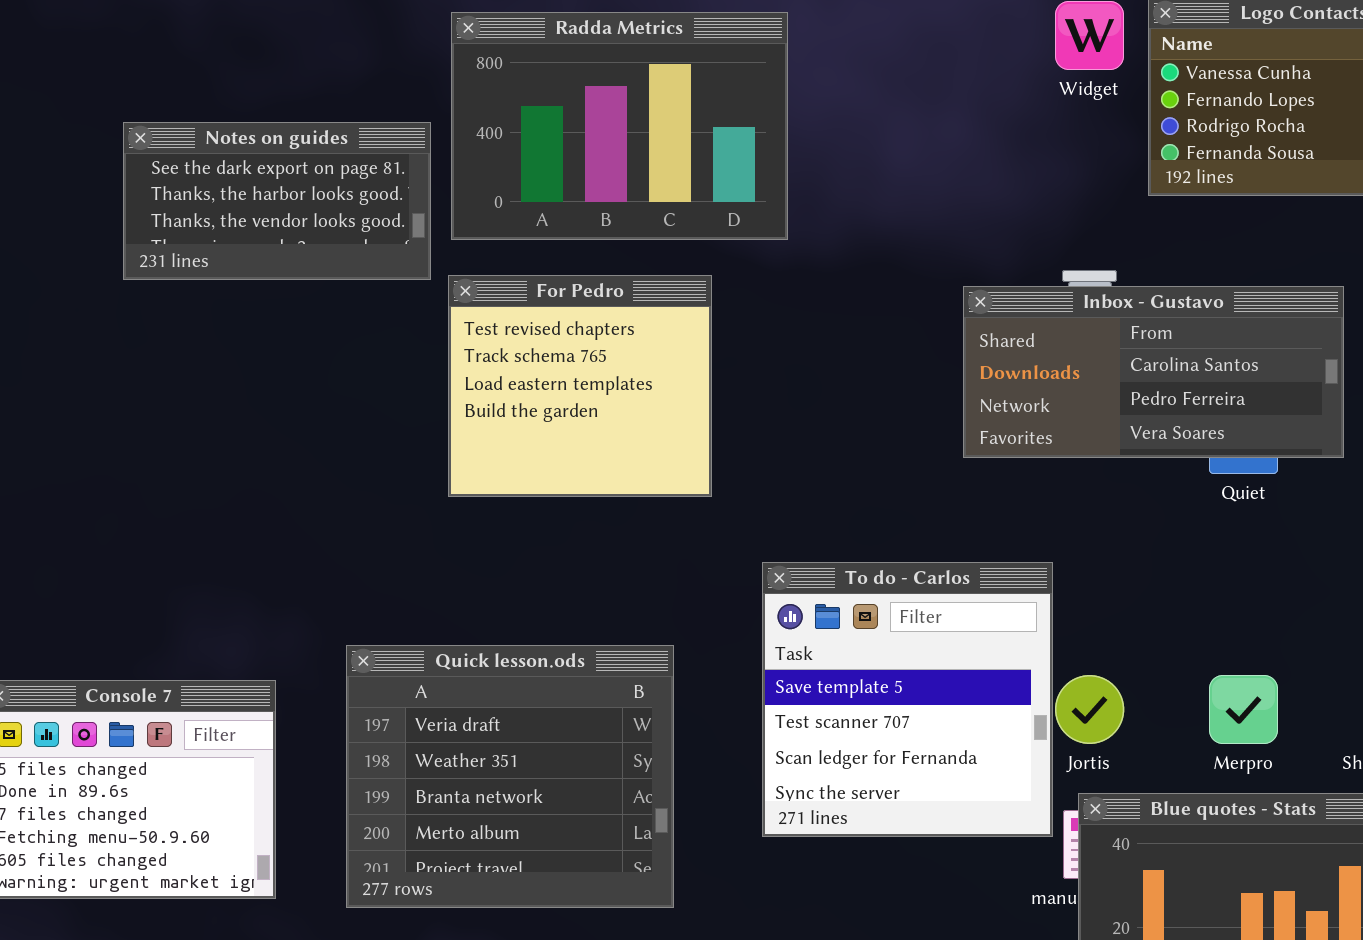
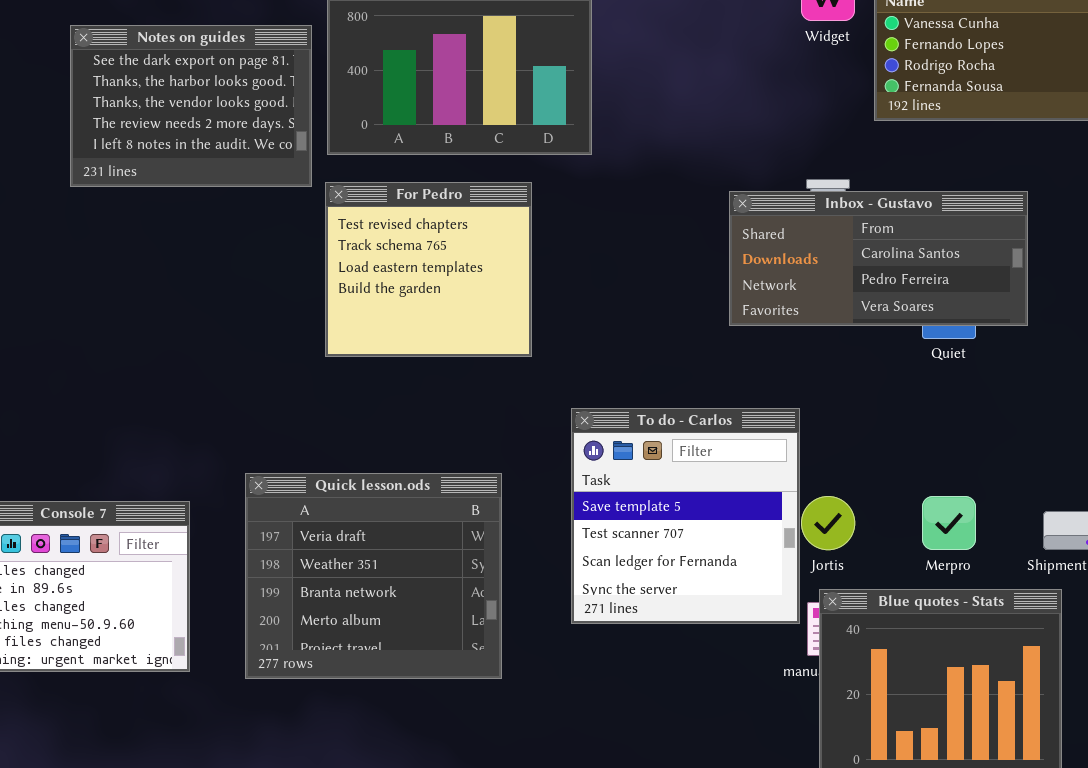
Notes on guides: [123,122,431,280] -> [70,25,312,187], resized

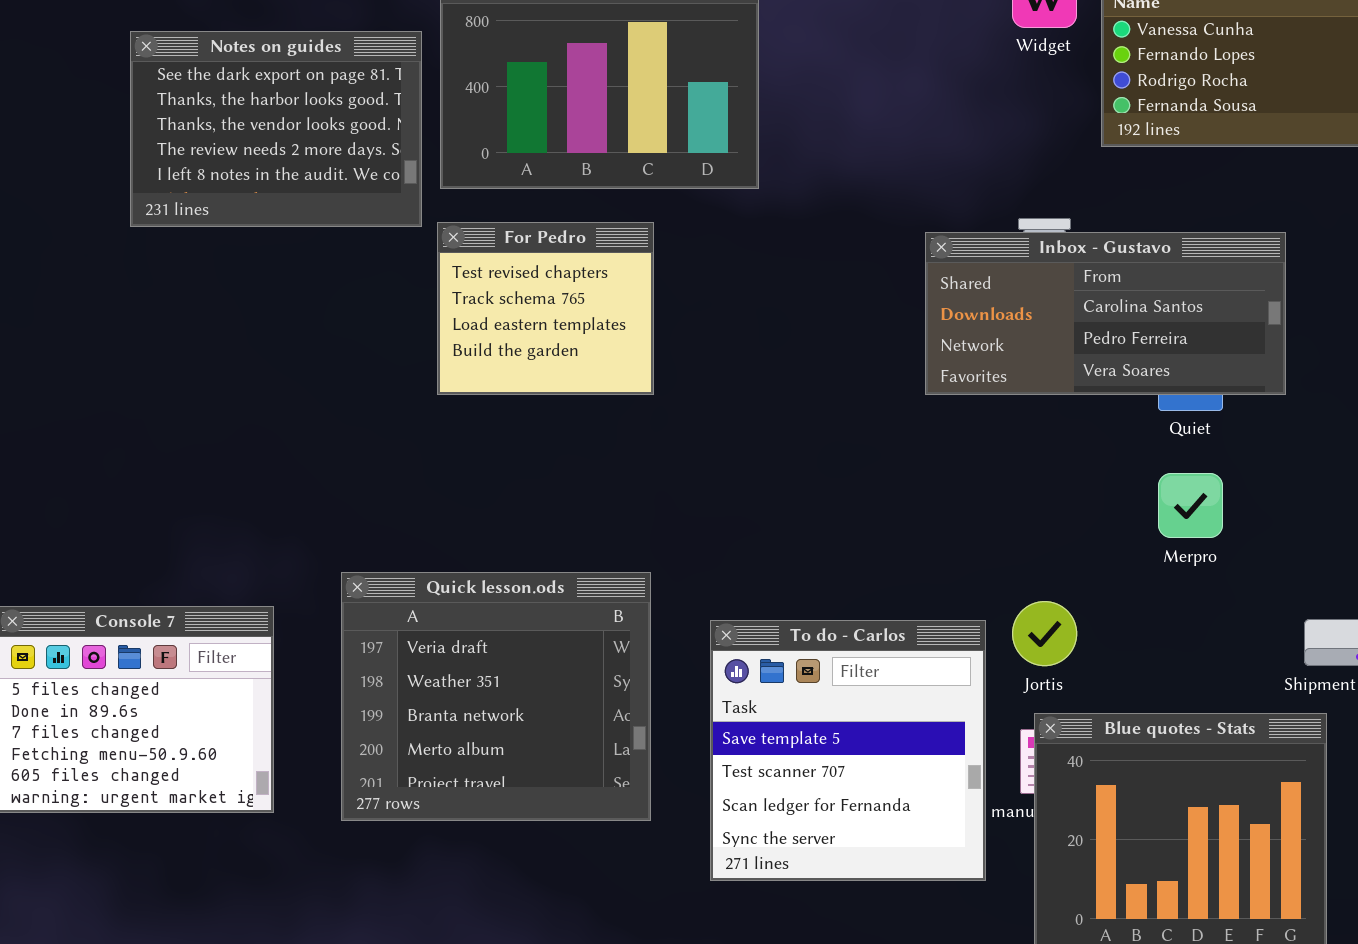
For Pedro: [325,182,532,357] -> [437,222,654,395], resized
To do - Carlos: [571,408,800,624] -> [710,620,986,881], moved
Merpro: [922,496,976,550] -> [1158,473,1223,538], moved

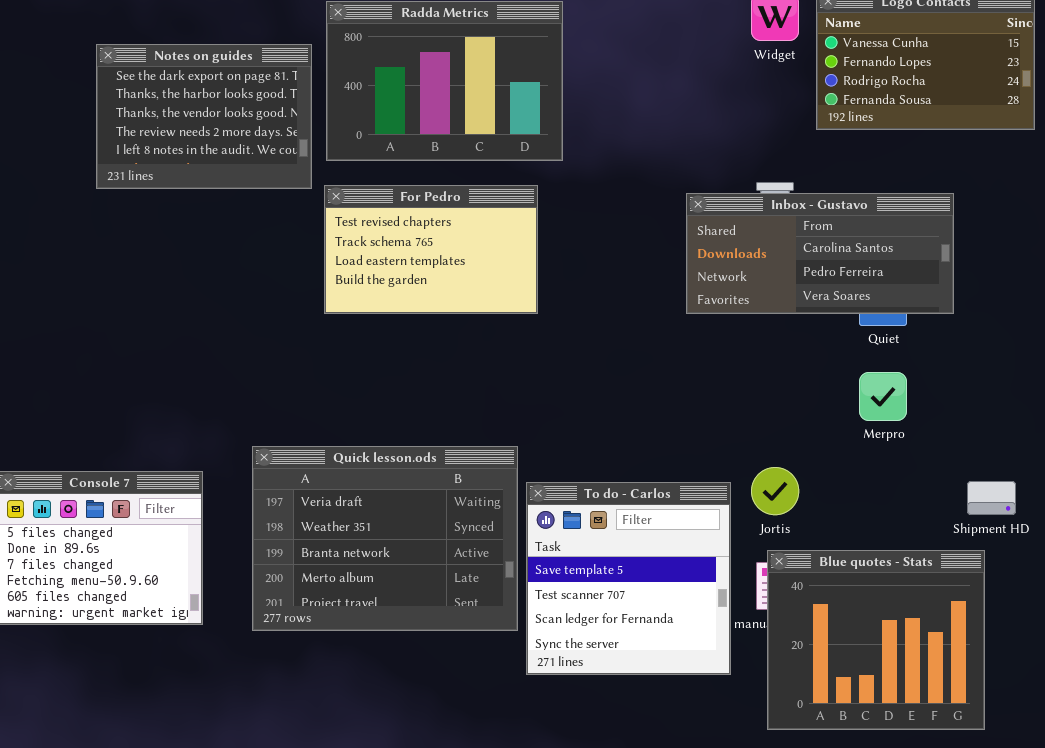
For Pedro: [437,222,654,395] -> [324,185,538,314], resized
Quick lesson.ods: [341,572,651,821] -> [252,446,518,631], resized

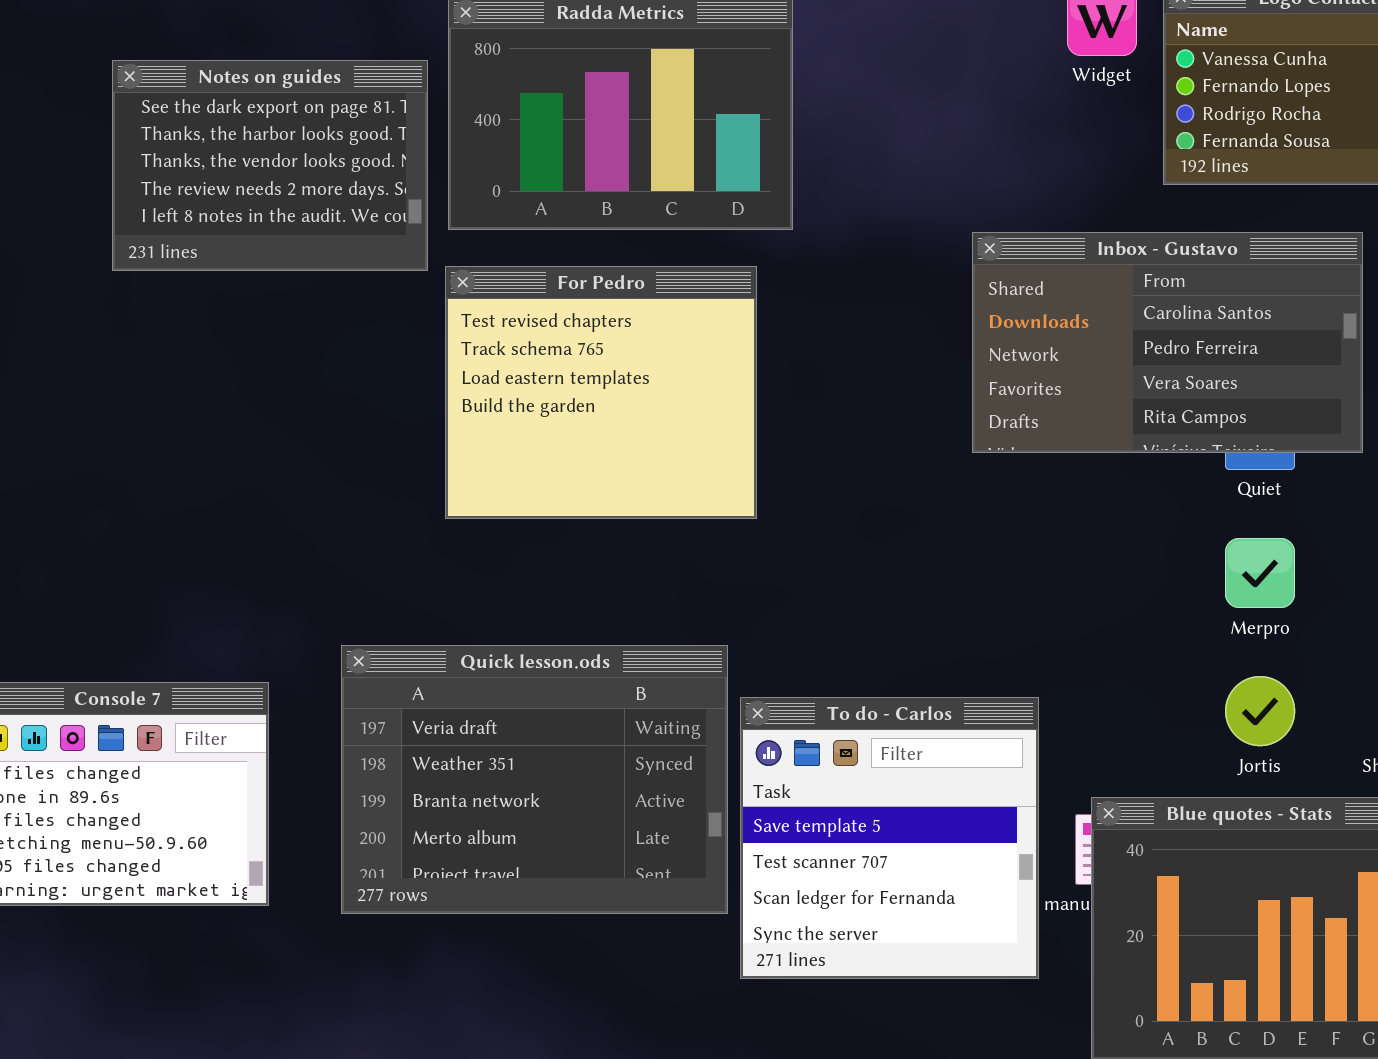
For Pedro: [324,185,538,314] -> [445,266,757,519], resized
Inbox - Gustavo: [686,193,954,314] -> [972,232,1363,453], resized
Jortis: [751,467,799,515] -> [1225,676,1295,746], moved

